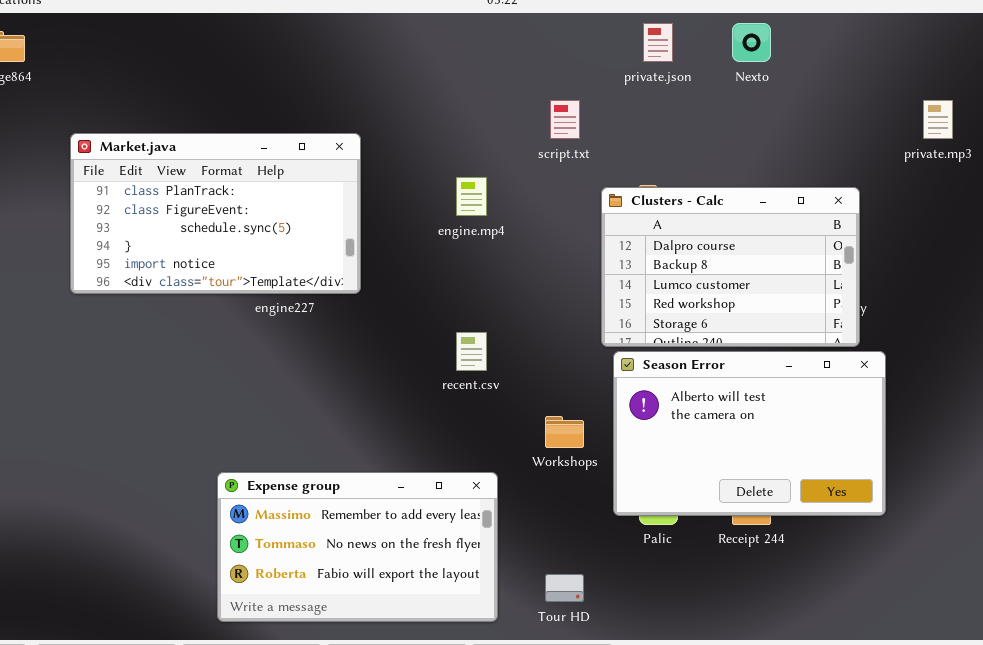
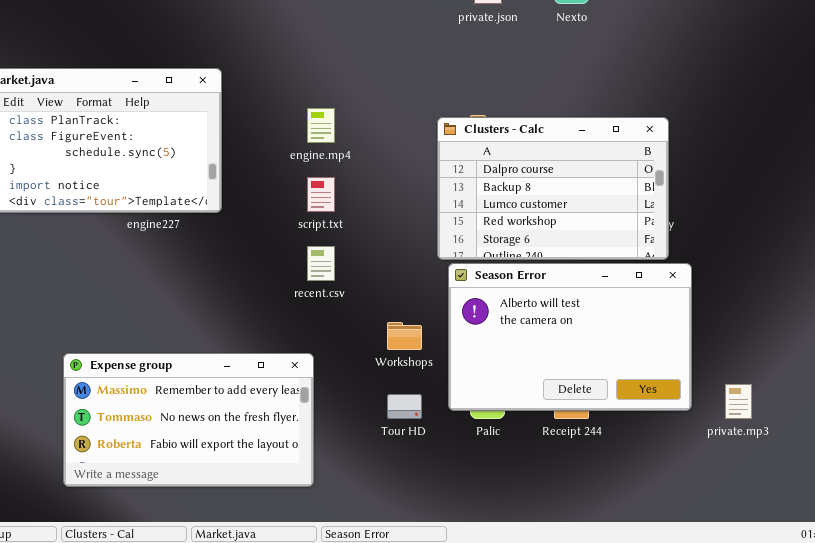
script.txt: [550,100,580,139] -> [307,177,335,212], moved
private.mp3: [923,100,953,139] -> [725,384,752,419], moved
Expense group: [217,472,498,622] -> [63,353,314,487], moved
Tour HD: [545,574,584,602] -> [387,394,422,419], moved

